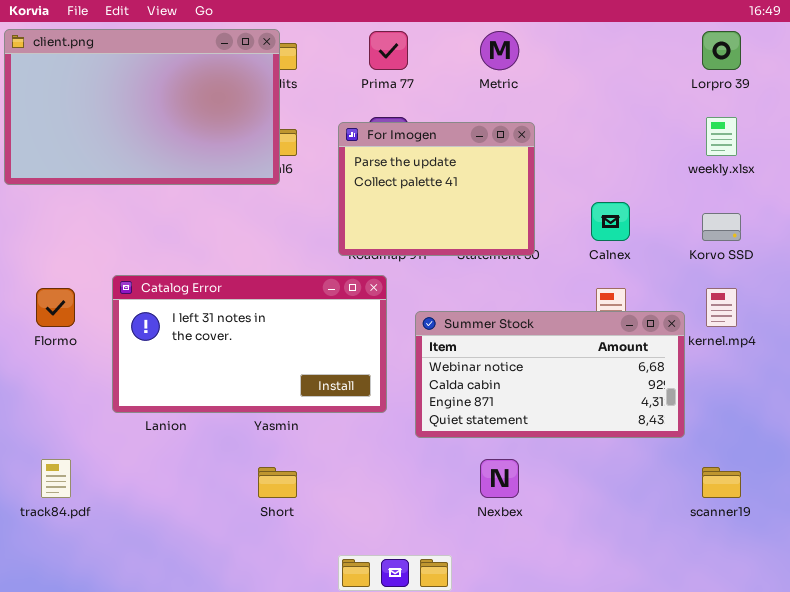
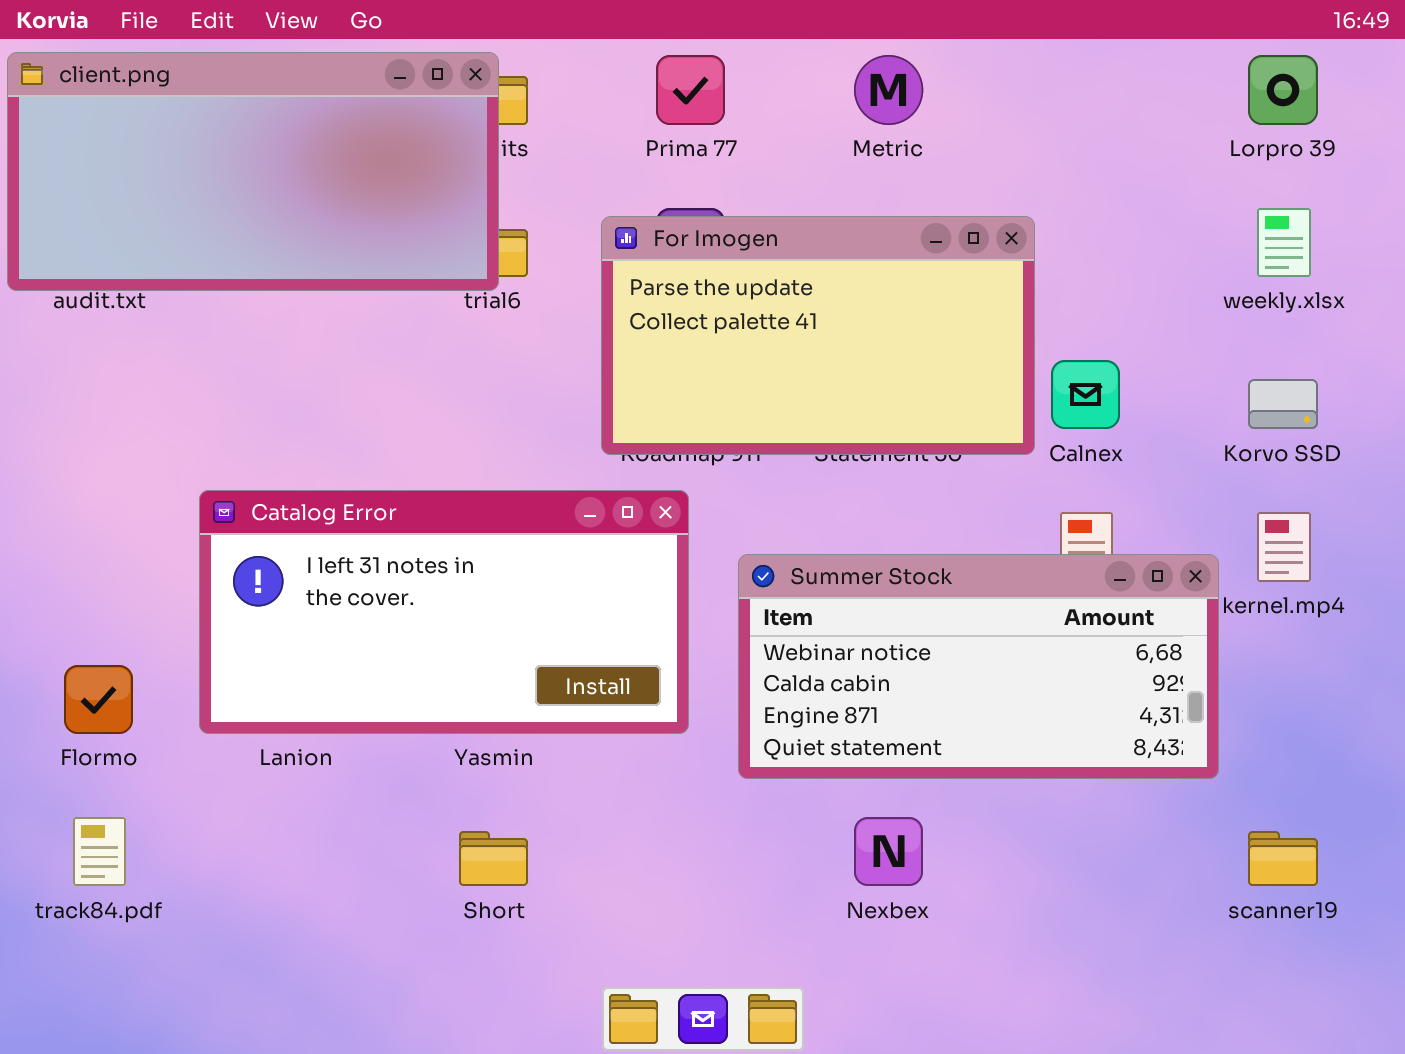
client.png: [4,29,280,185] -> [7,52,499,291], resized
For Imogen: [338,122,535,256] -> [601,216,1035,455], resized
Flormo: [36,288,75,327] -> [64,665,133,734], moved

